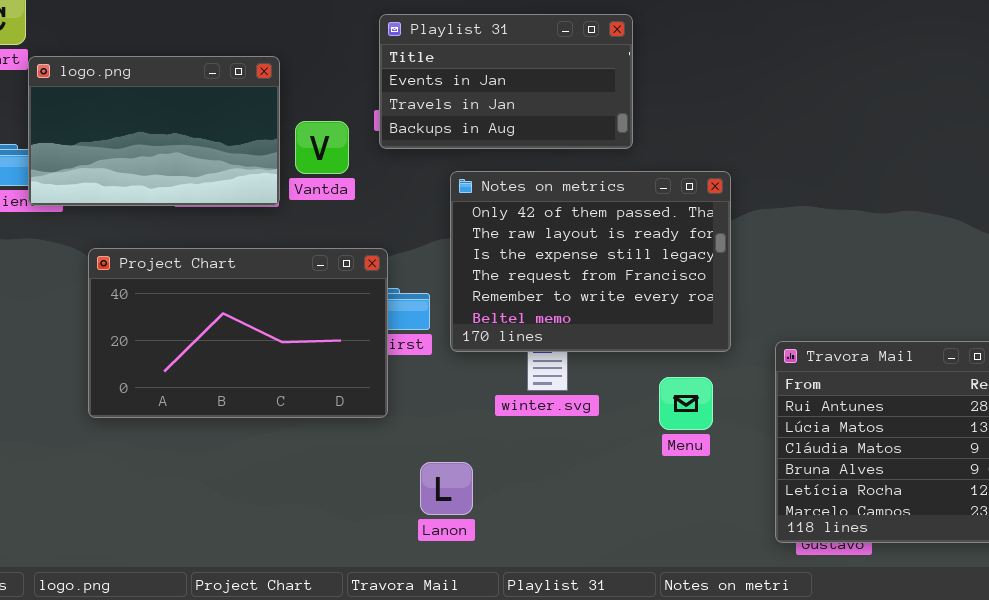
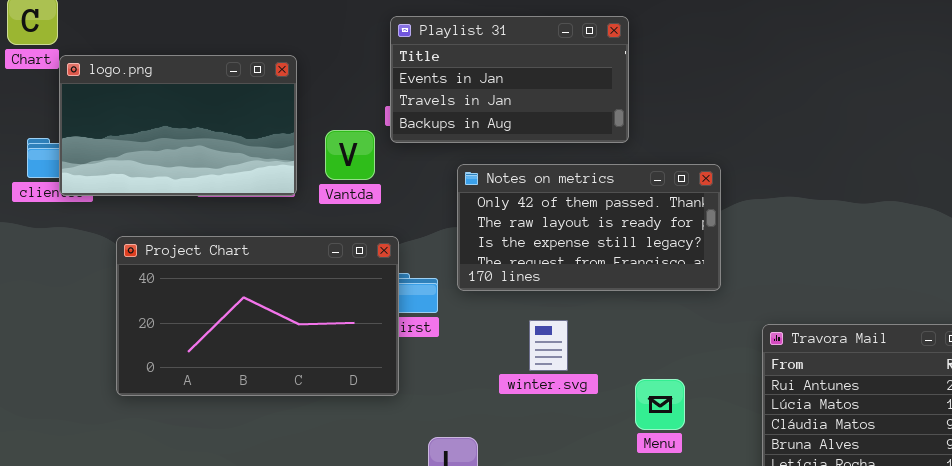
Vantda: [295,121,349,174] -> [325,130,375,180], moved
Notes on metrics: [450,171,731,352] -> [457,164,721,291], resized
Menu: [659,377,713,430] -> [635,379,685,430], moved

